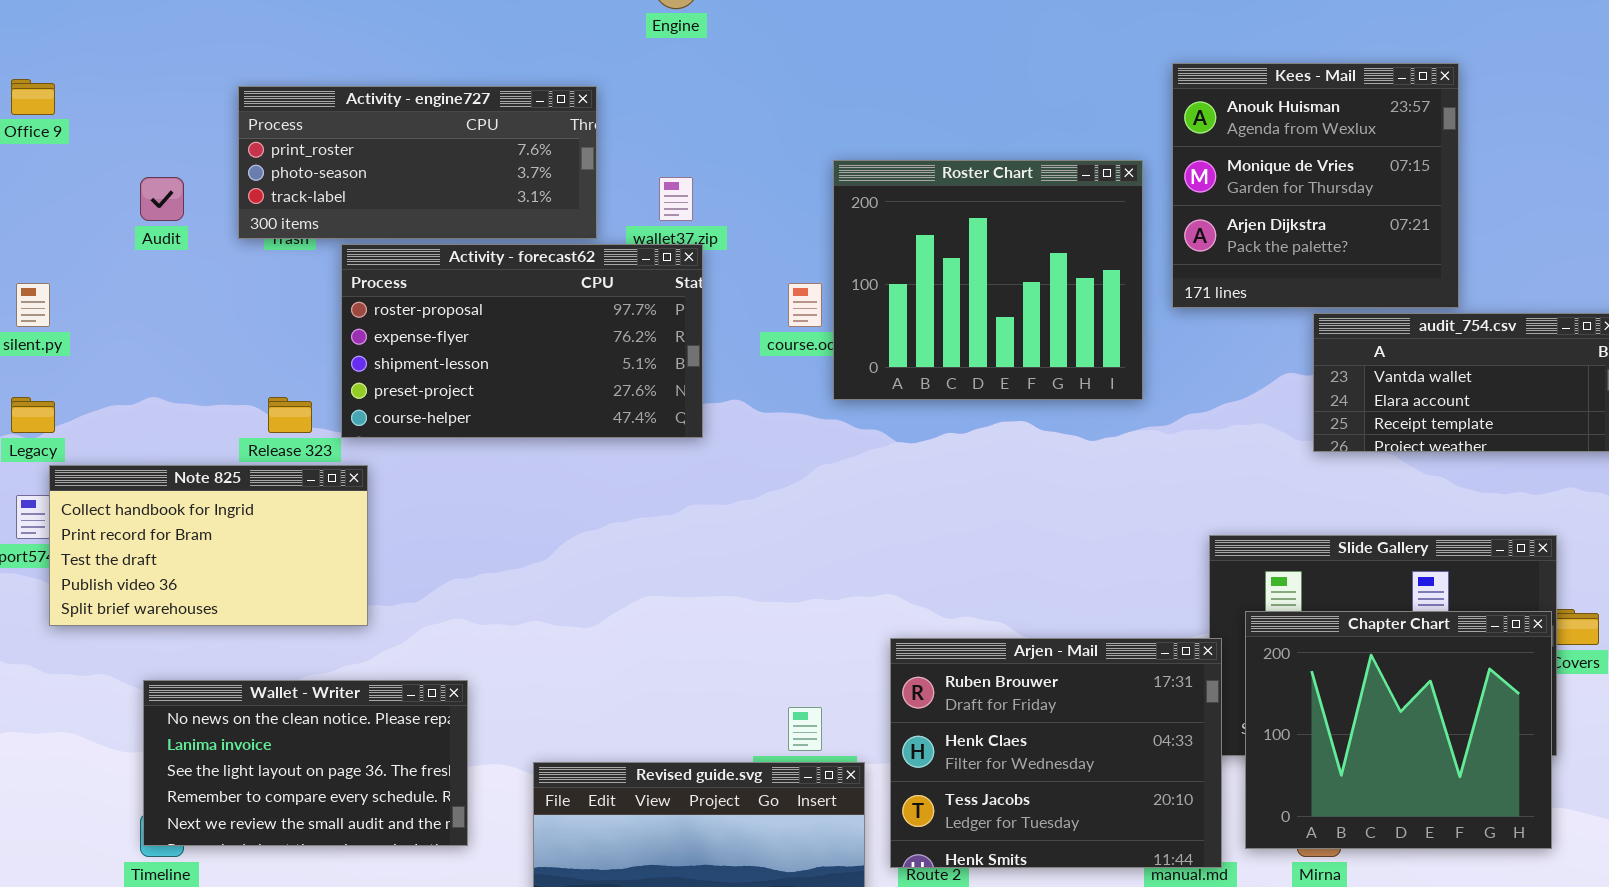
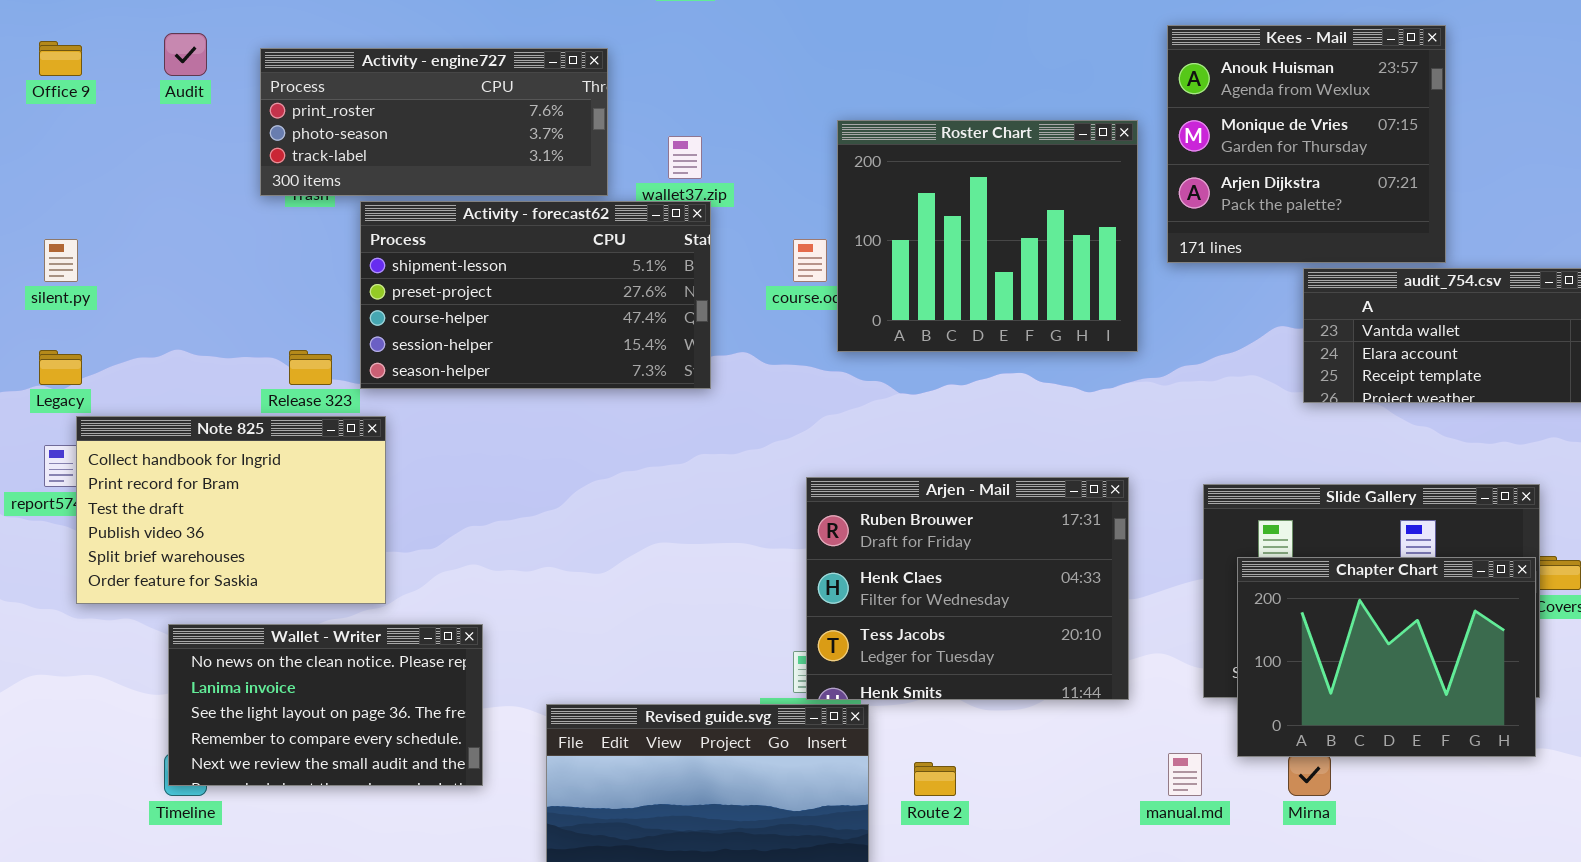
Audit: [140,177,184,221] -> [164,33,207,76], moved
Activity - forecast62: [341,244,703,438] -> [360,201,711,389], scrolled down 2 rows
Note 825: [49,465,368,626] -> [76,416,386,604], resized
Chapter Chart: [1245,611,1552,849] -> [1237,557,1536,757], resized
Arjen - Mail: [890,638,1222,868] -> [806,477,1129,700], moved

